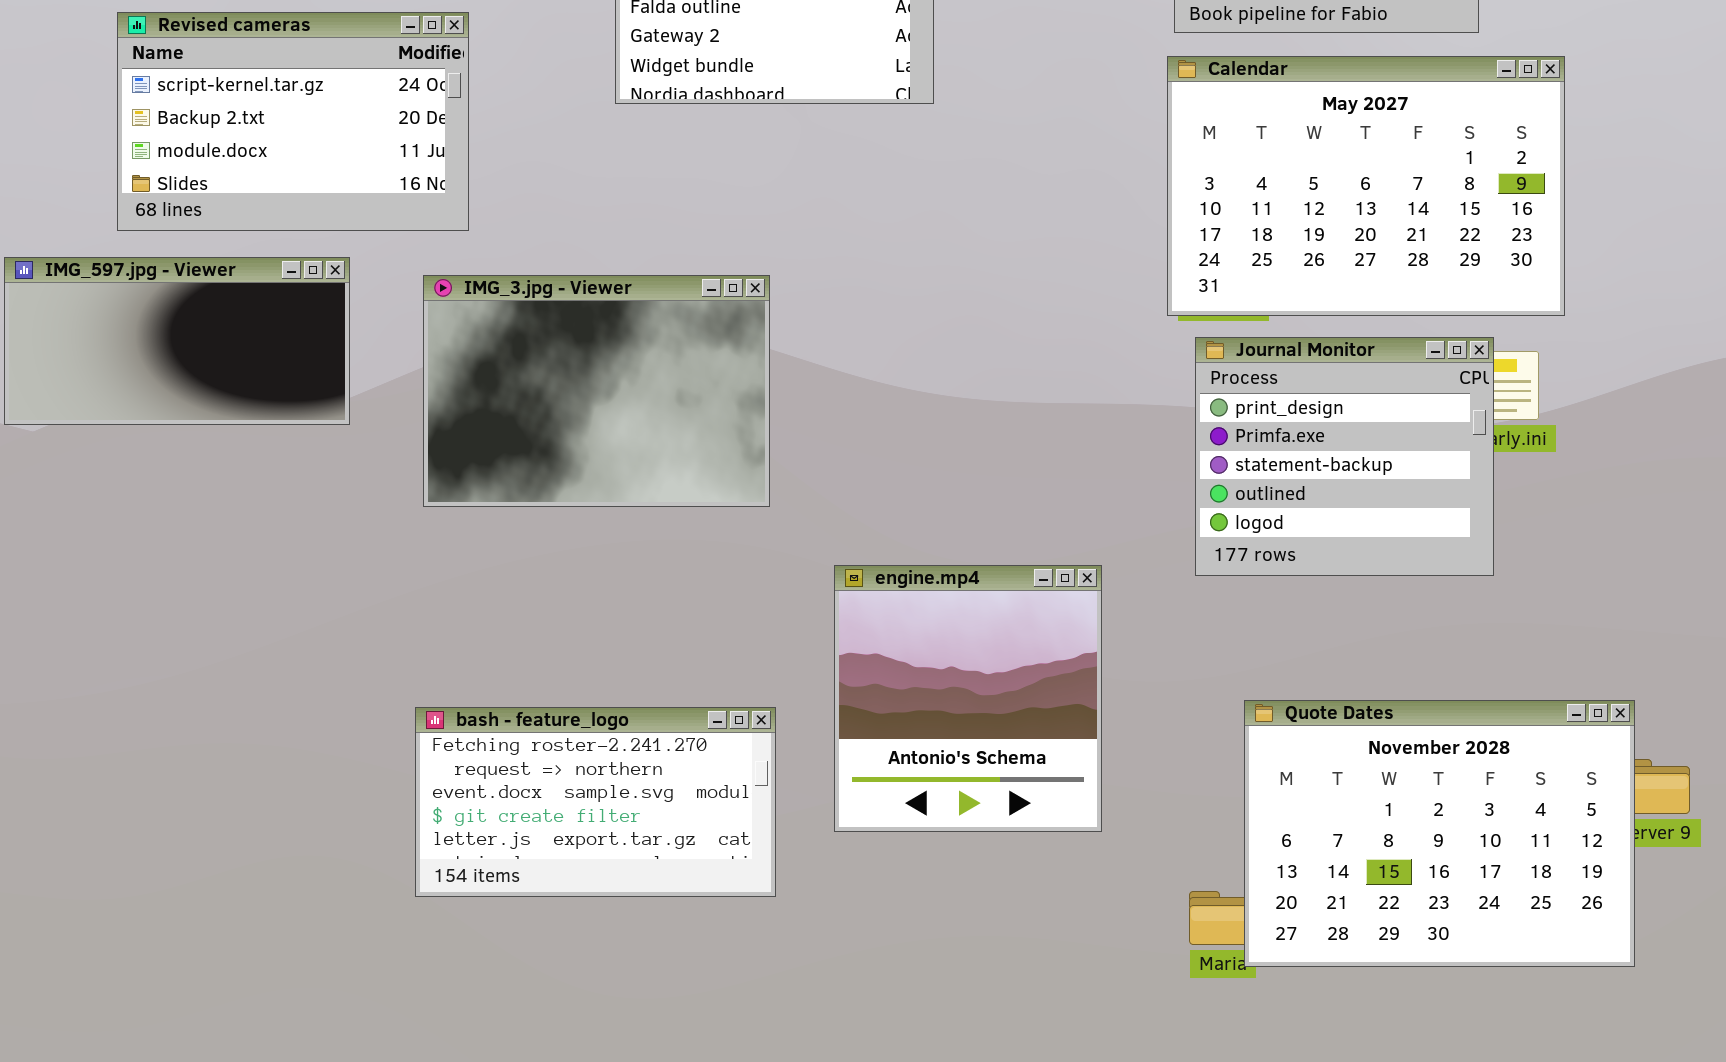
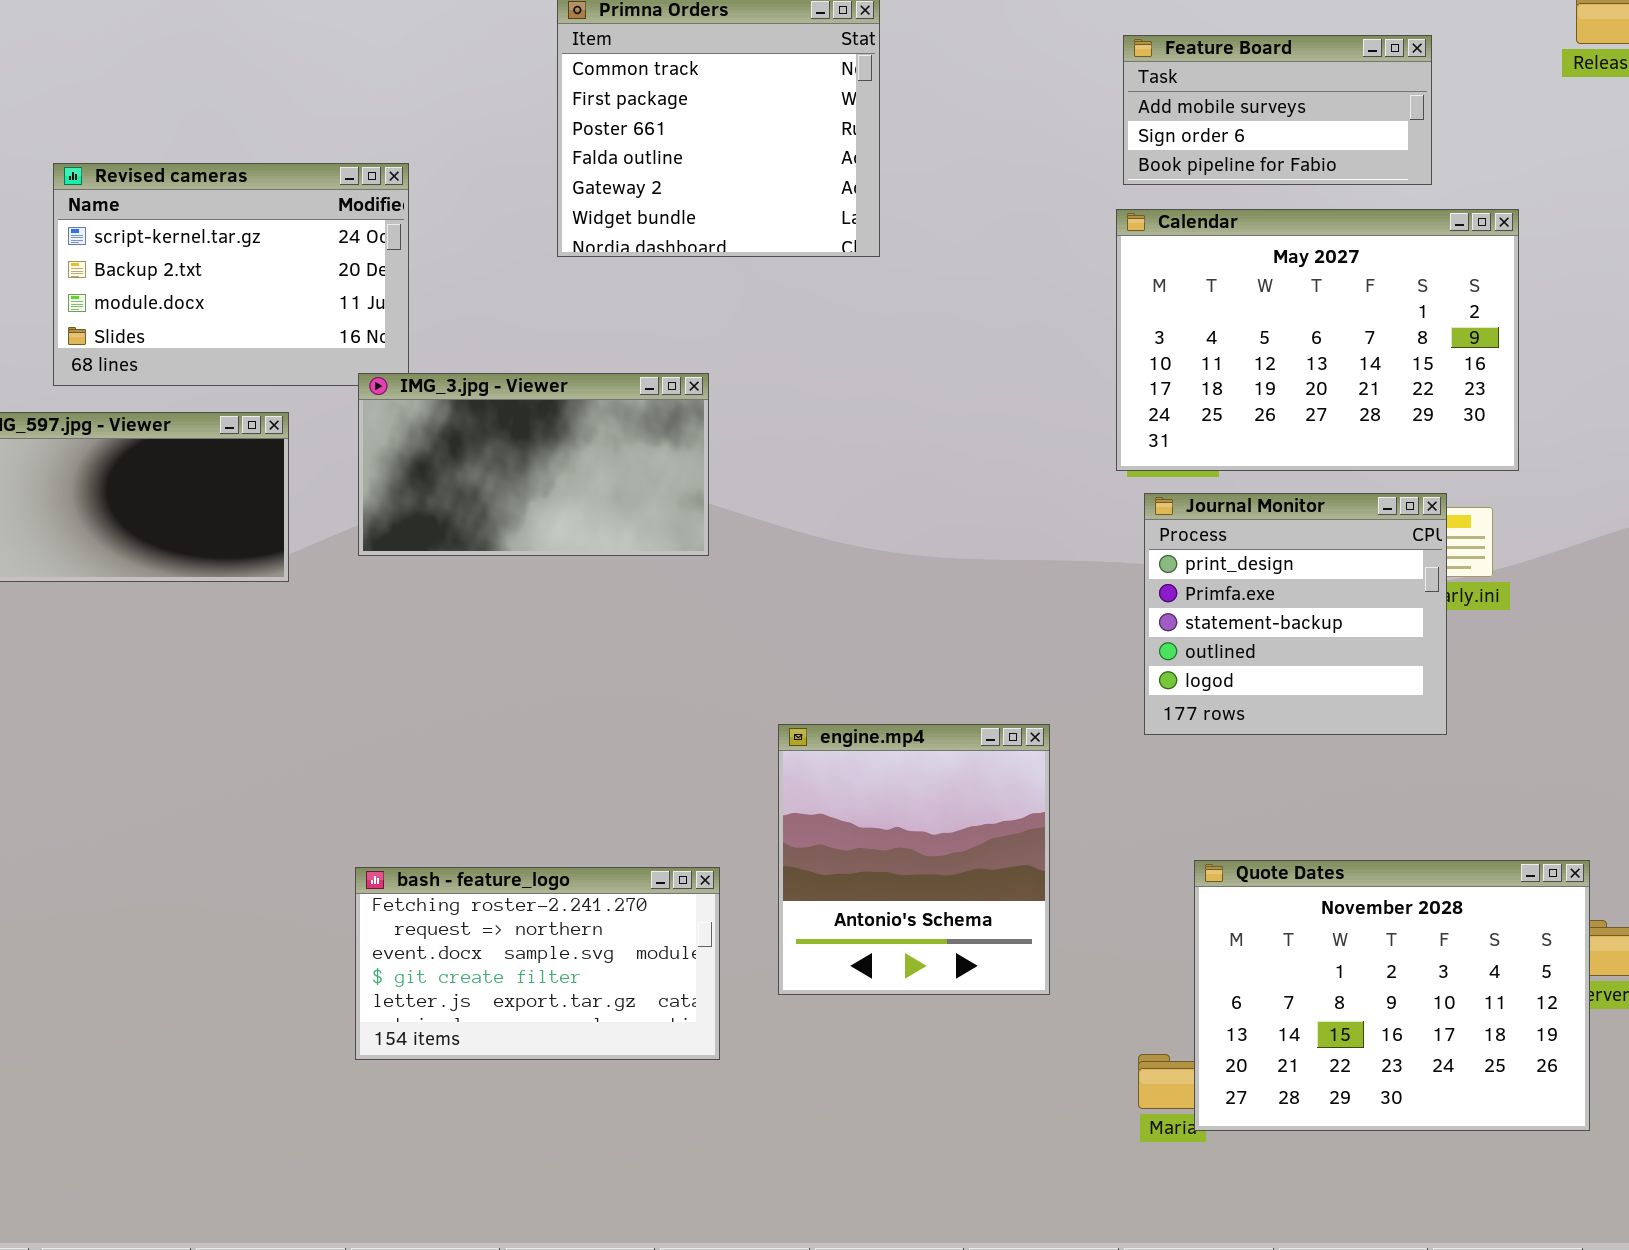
IMG_3.jpg - Viewer: [423,275,770,507] -> [358,373,709,556], moved, resized

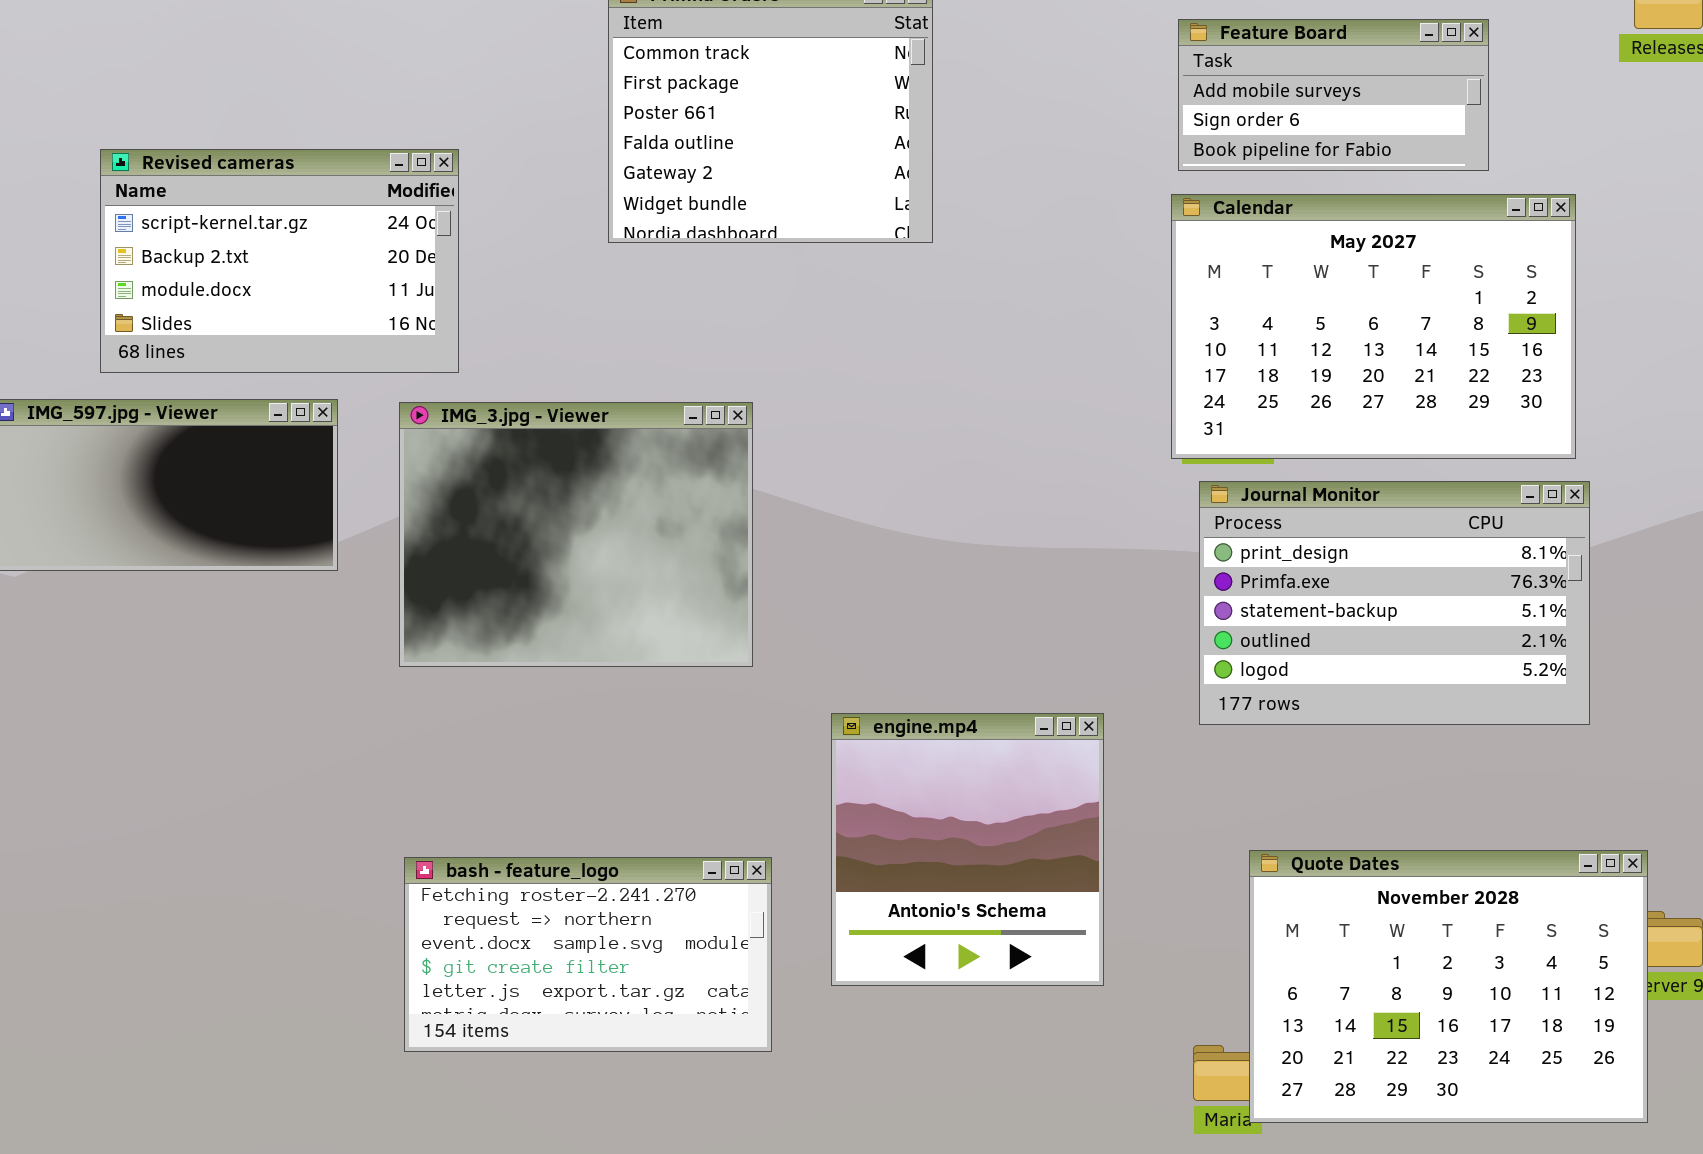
IMG_3.jpg - Viewer: [358,373,709,556] -> [399,402,753,667], moved, resized
Journal Monitor: [1144,493,1447,735] -> [1199,481,1590,725], resized

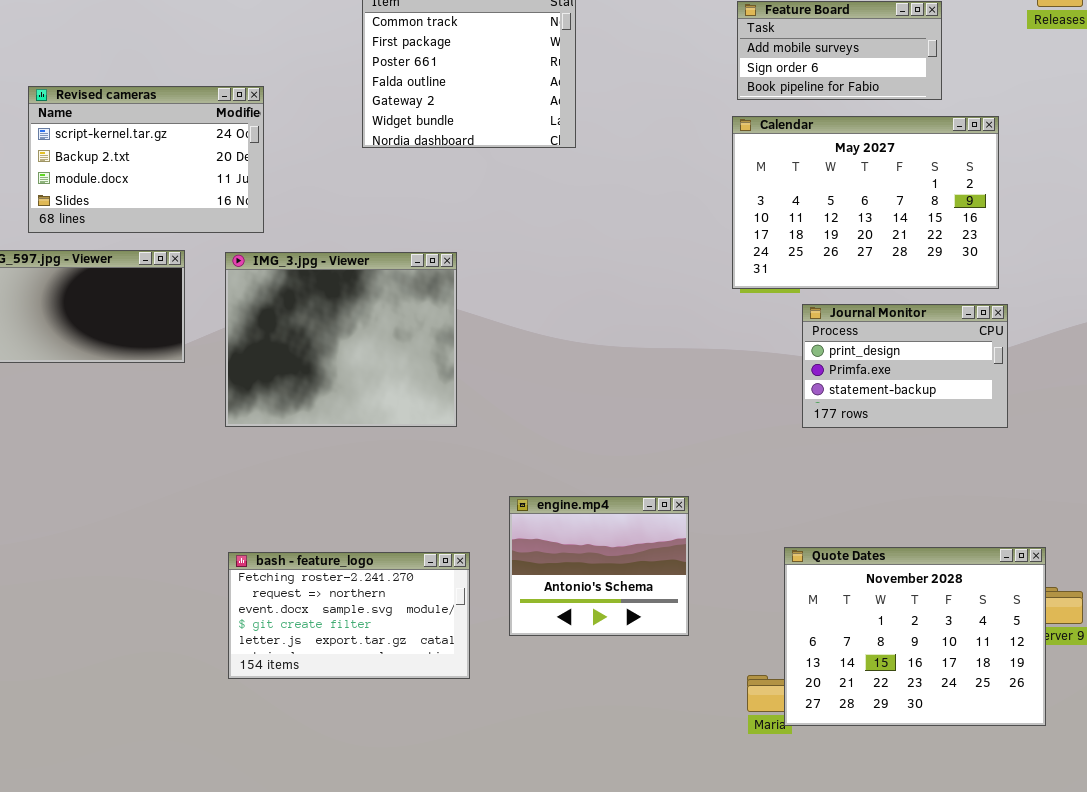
Journal Monitor: [1199,481,1590,725] -> [802,304,1008,428], resized
engine.mp4: [831,713,1104,986] -> [509,496,689,636], resized

